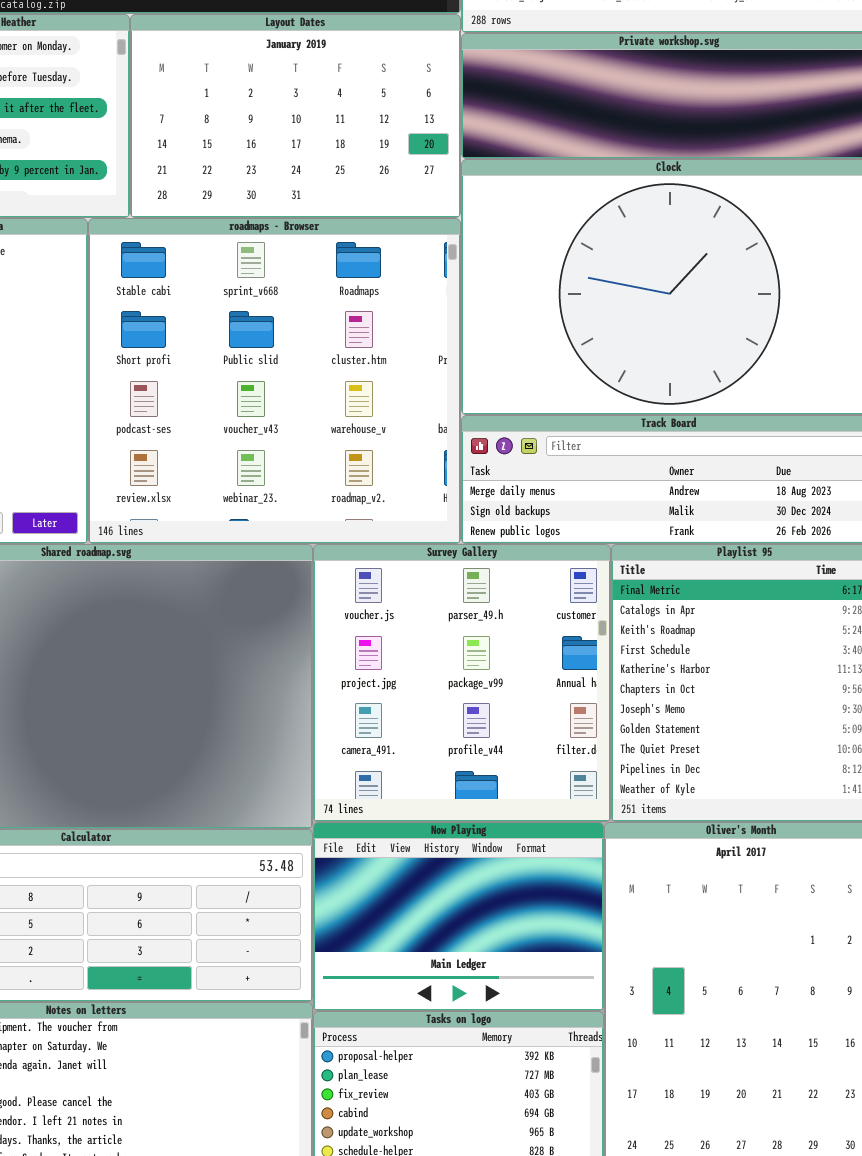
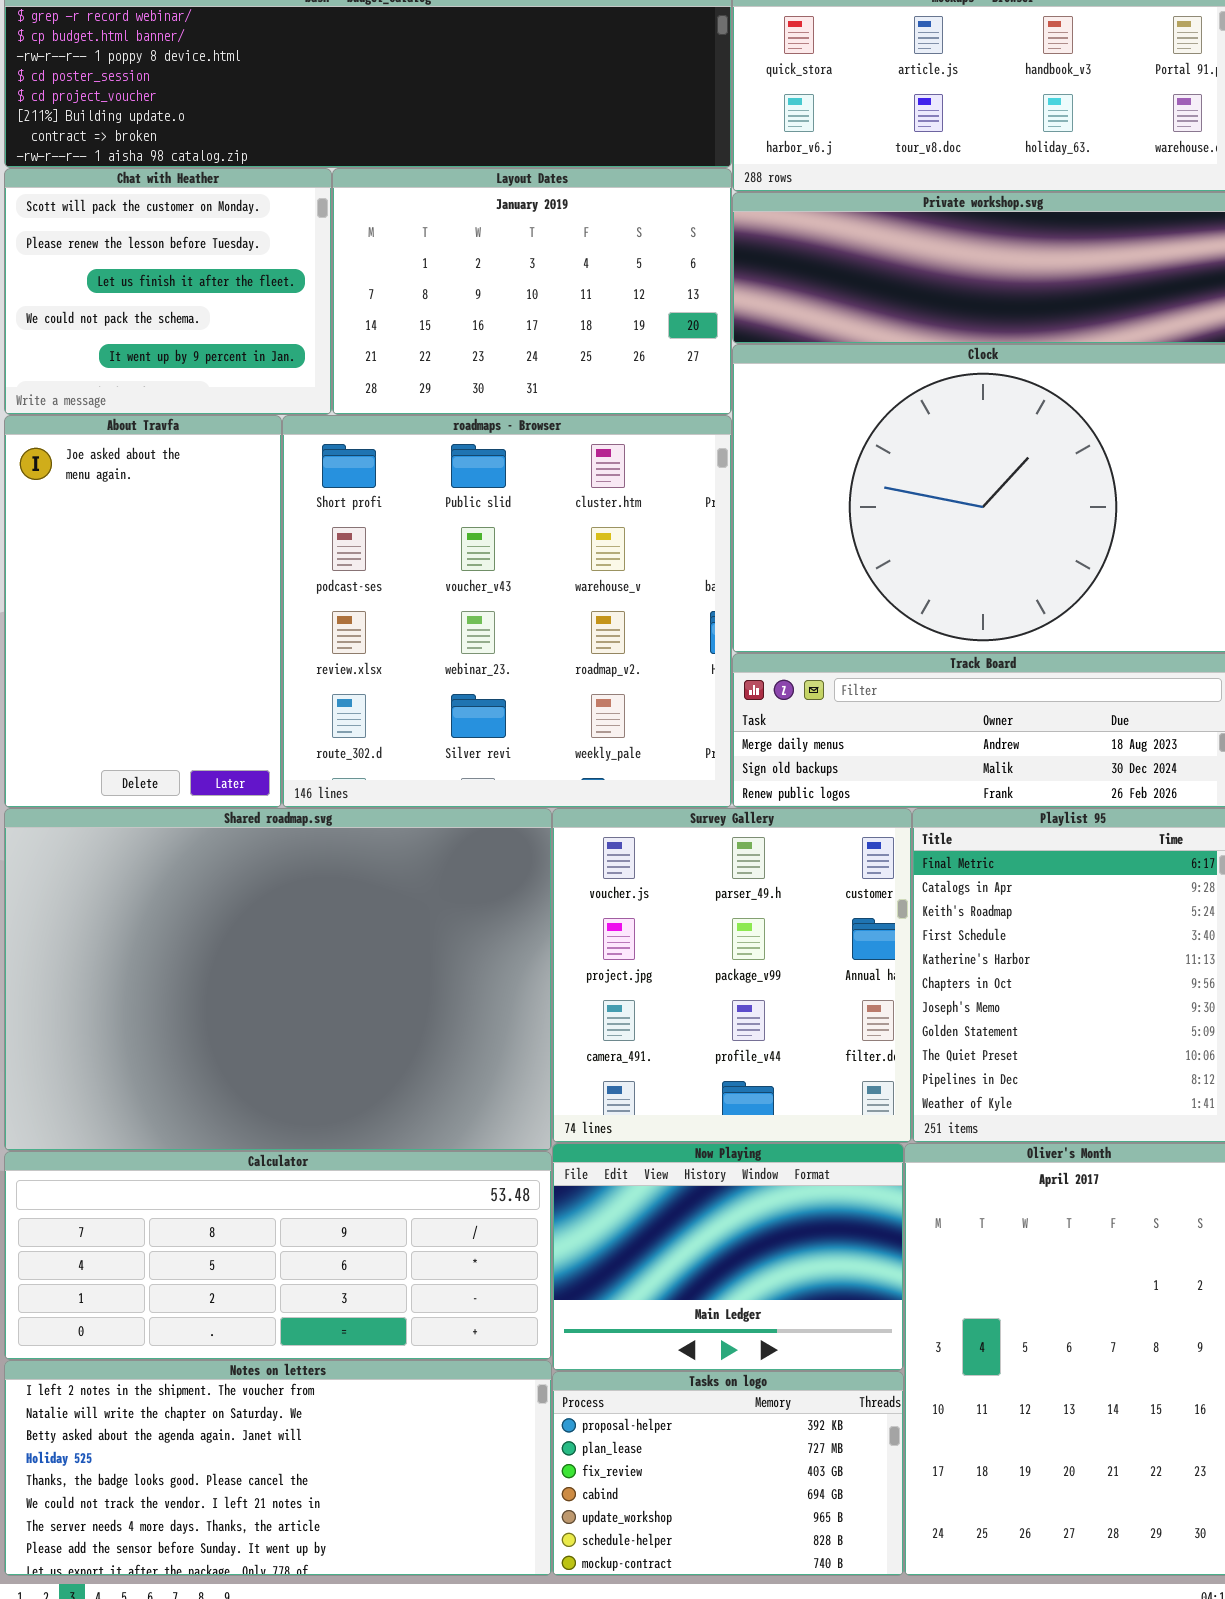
roadmaps - Browser: [88,218,461,544] -> [282,415,732,808], scrolled down 1 row

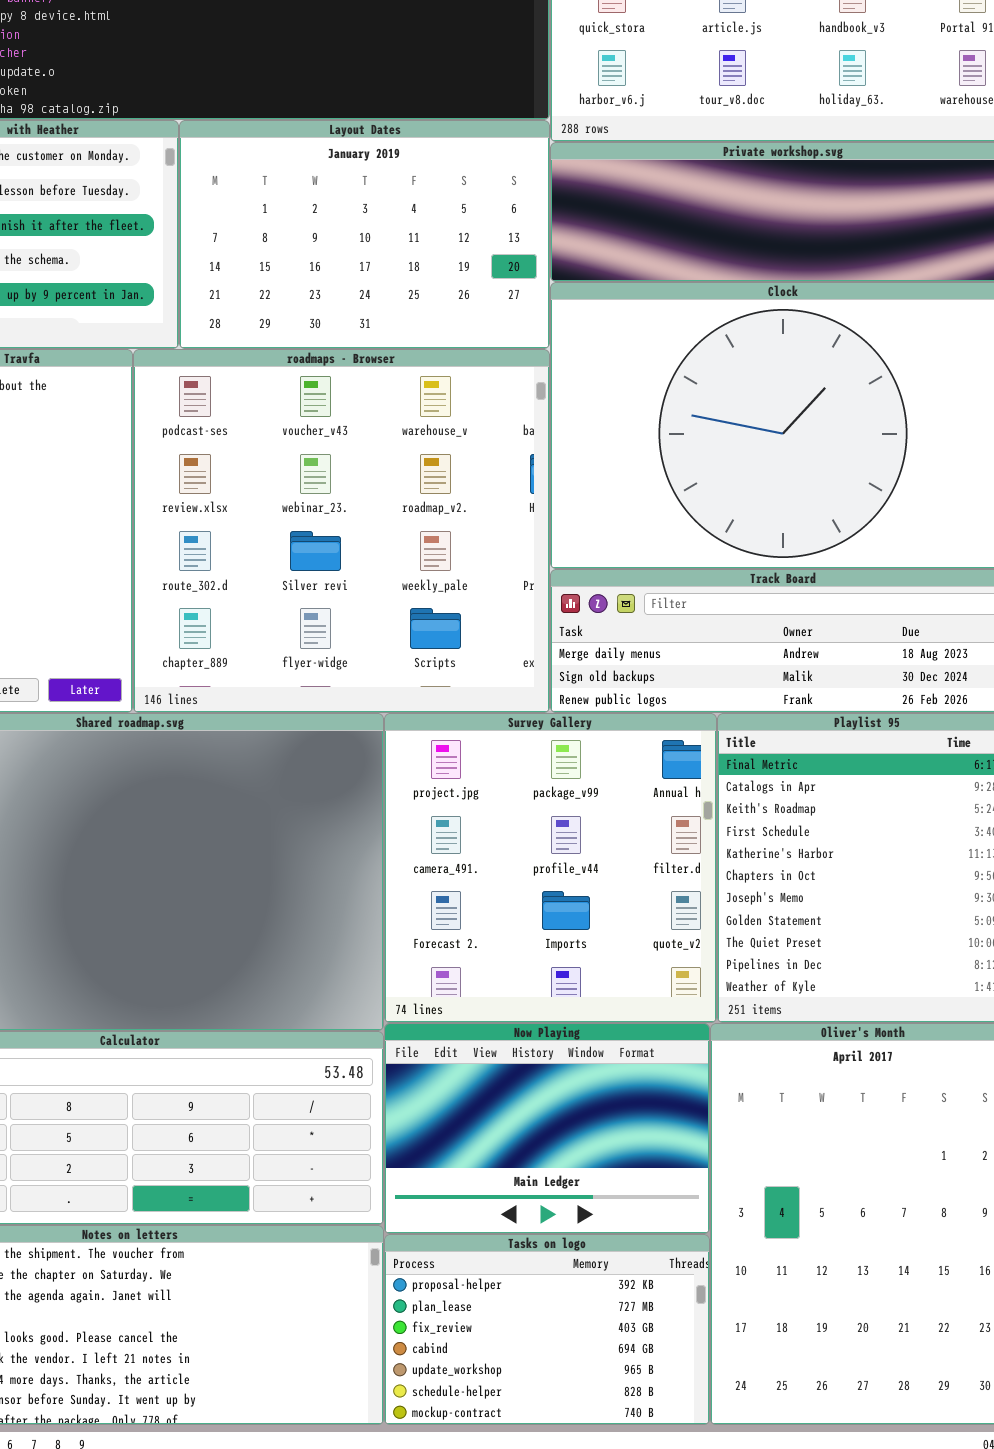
roadmaps - Browser: [282,415,732,808] -> [133,349,550,713], scrolled down 1 row
Survey Gallery: [552,808,912,1143] -> [384,713,717,1023], scrolled down 1 row

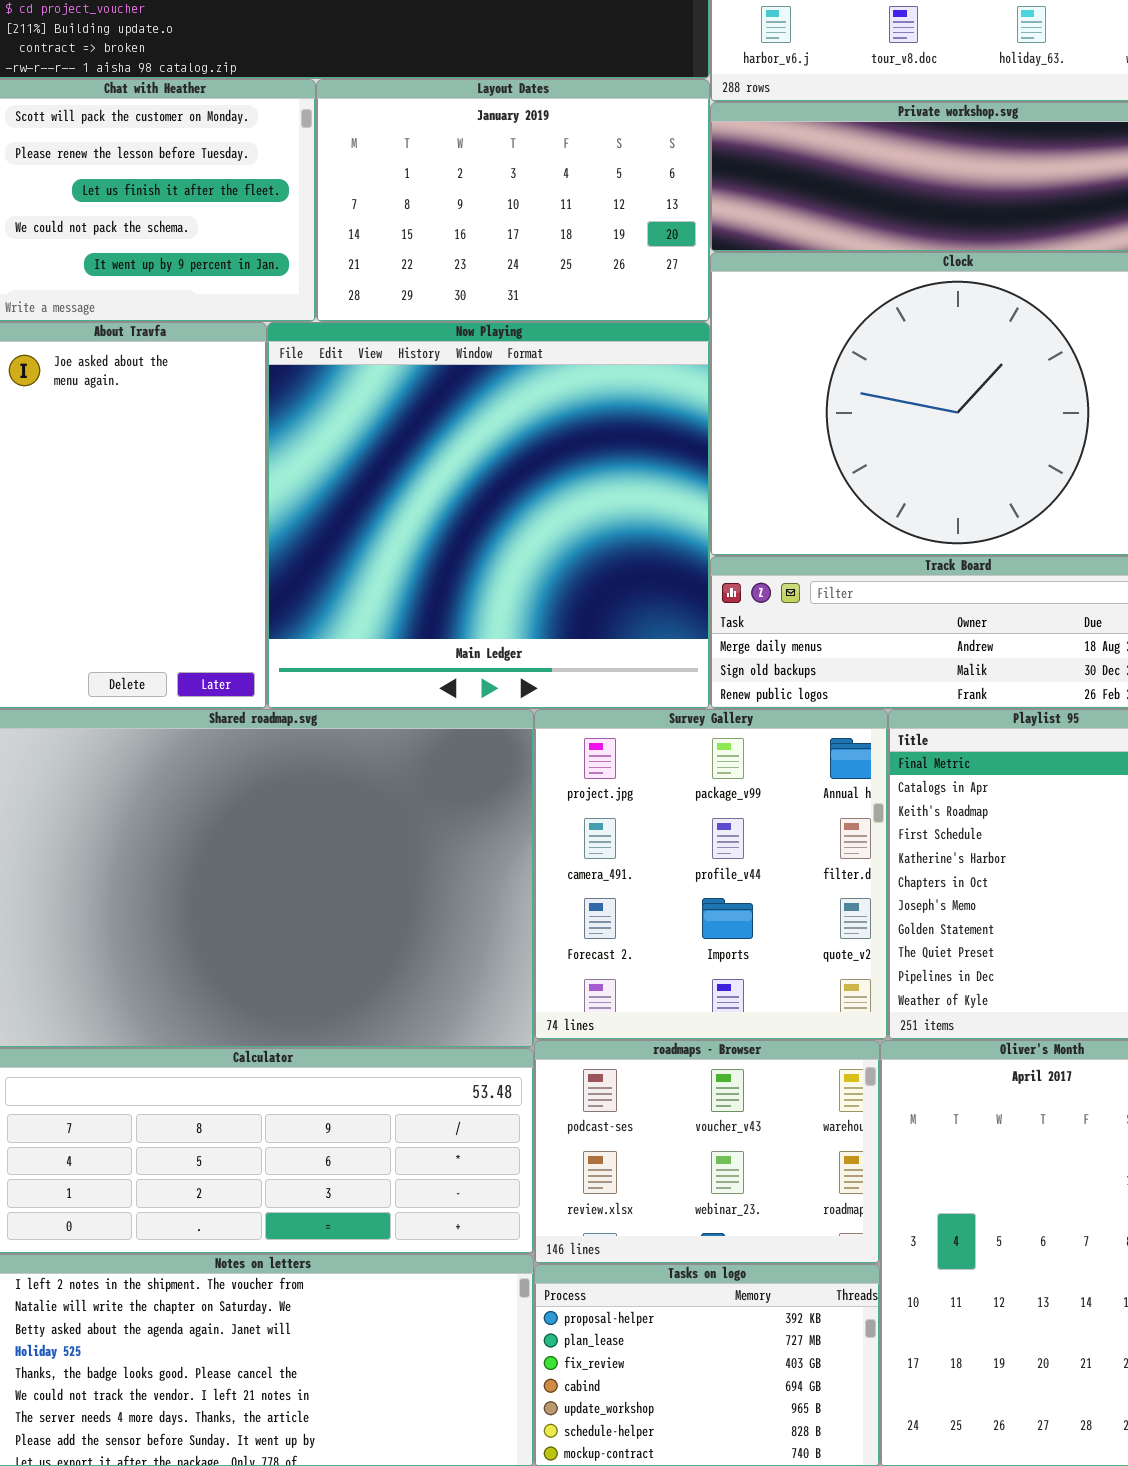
roadmaps - Browser: [133,349,550,713] -> [534,1040,880,1264], moved, resized
Now Playing: [384,1023,710,1234] -> [267,322,710,709], moved, resized

